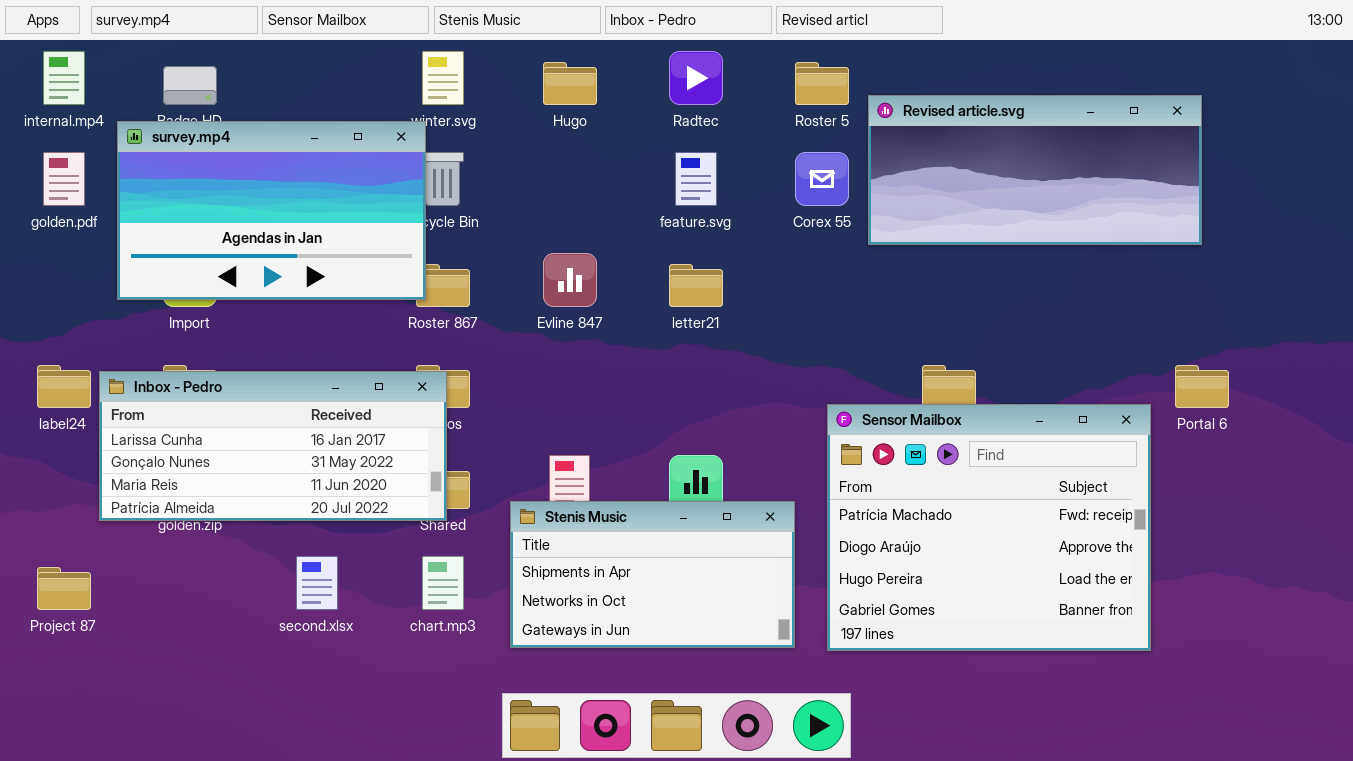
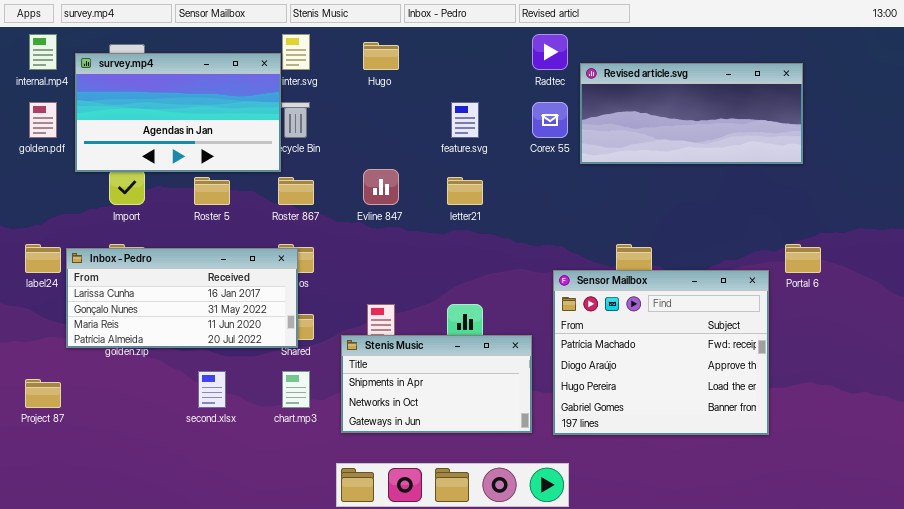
Radtec: [669,51,723,105] -> [532,34,568,70], moved
Roster 5: [795,62,849,105] -> [194,177,230,205], moved
survey.mp4: [117,121,426,300] -> [75,53,281,172], moved

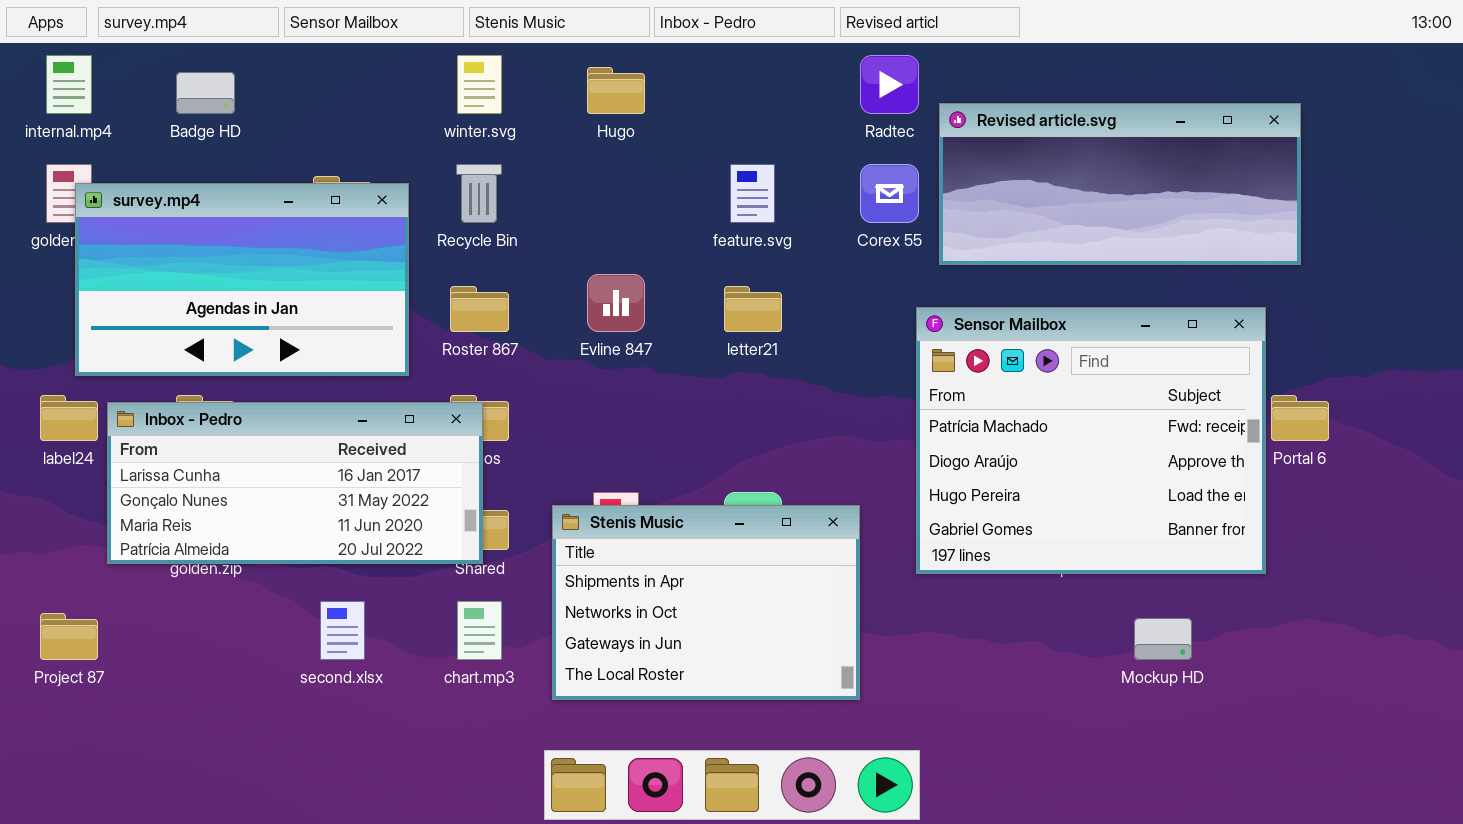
survey.mp4: [75,53,281,172] -> [75,183,409,376], moved
Sensor Mailbox: [553,270,769,435] -> [916,307,1266,574], moved
Stenis Music: [341,335,532,433] -> [552,505,860,700], resized

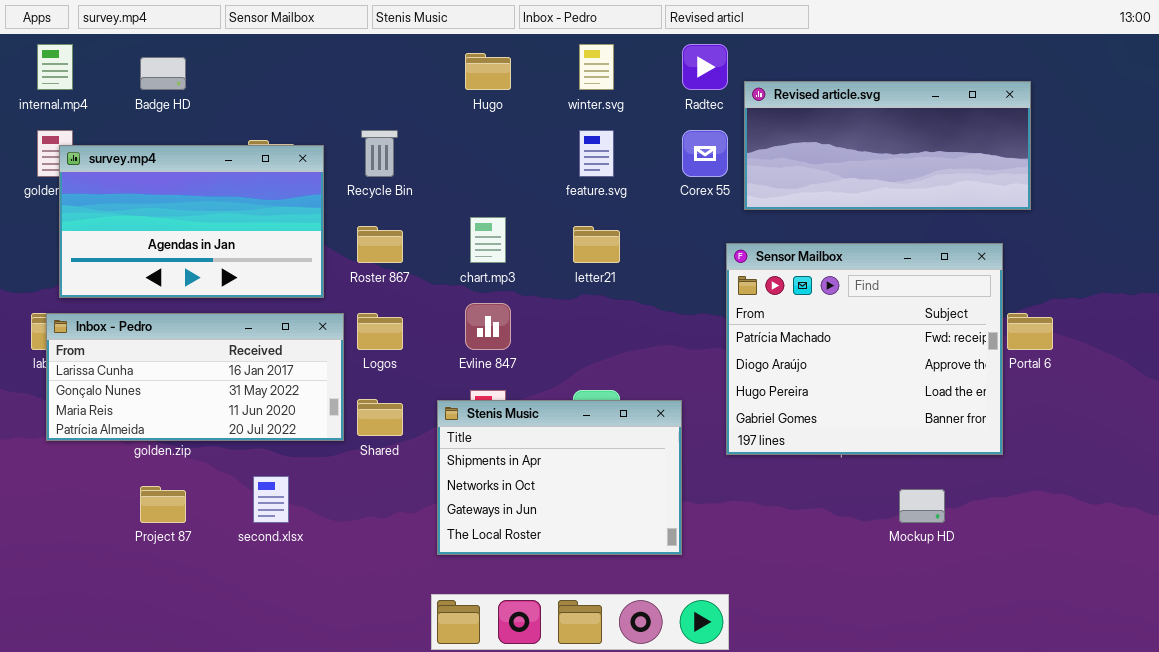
winter.svg: [457,55,502,114] -> [579,44,614,90], moved
Evline 847: [587,274,645,332] -> [465,303,511,350], moved
Inbox - Pedro: [107,402,483,564] -> [46,313,344,441], moved
chart.mp3: [457,601,502,660] -> [470,217,506,263], moved
Project 87: [40,613,98,660] -> [140,486,186,523], moved

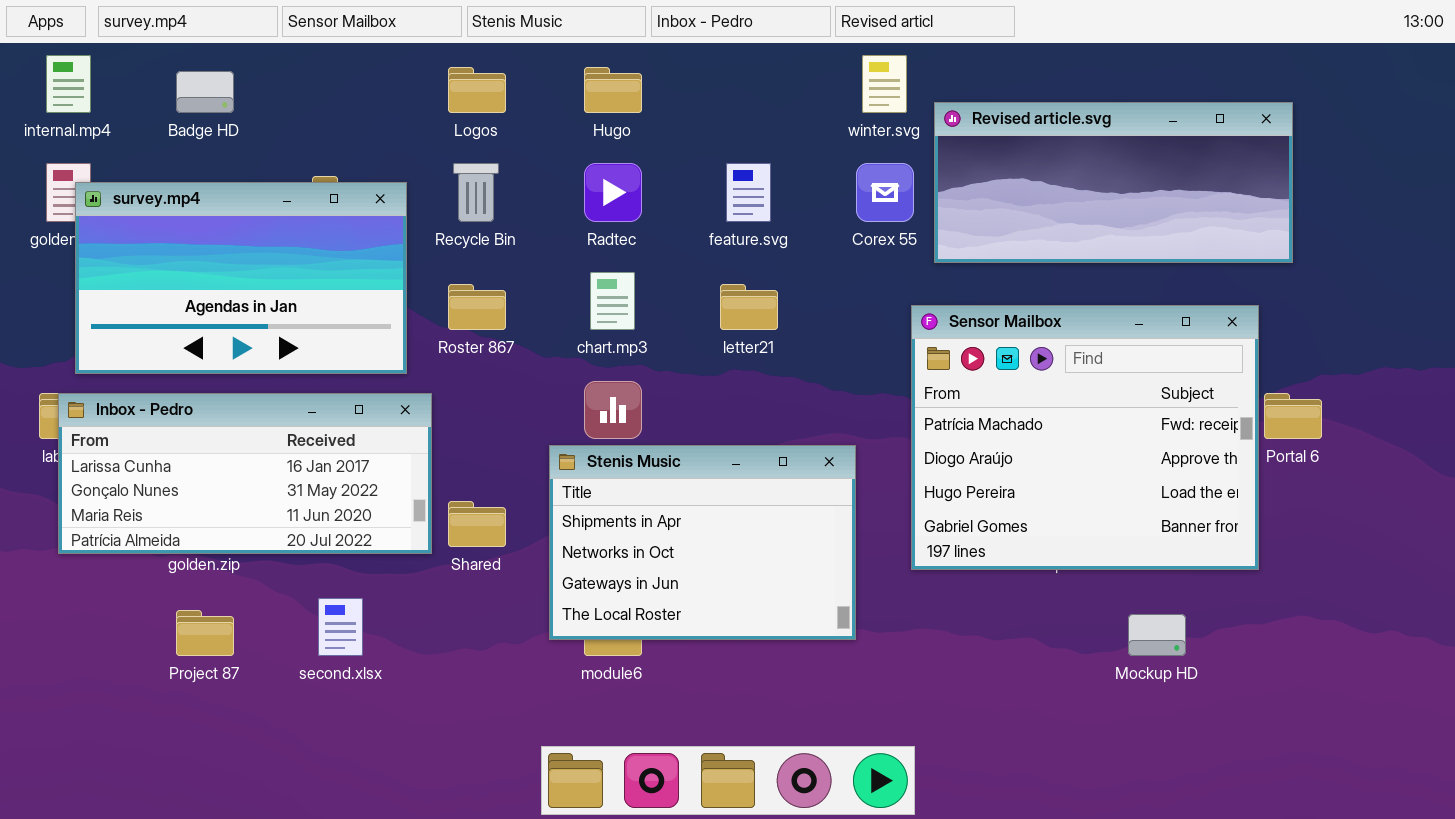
winter.svg: [579,44,614,90] -> [862,55,907,113], moved
Radtec: [682,44,728,90] -> [584,163,642,222], moved
Logos: [357,313,403,350] -> [448,67,506,113], moved
Stenis Music: [437,400,682,555] -> [549,445,856,640], moved

